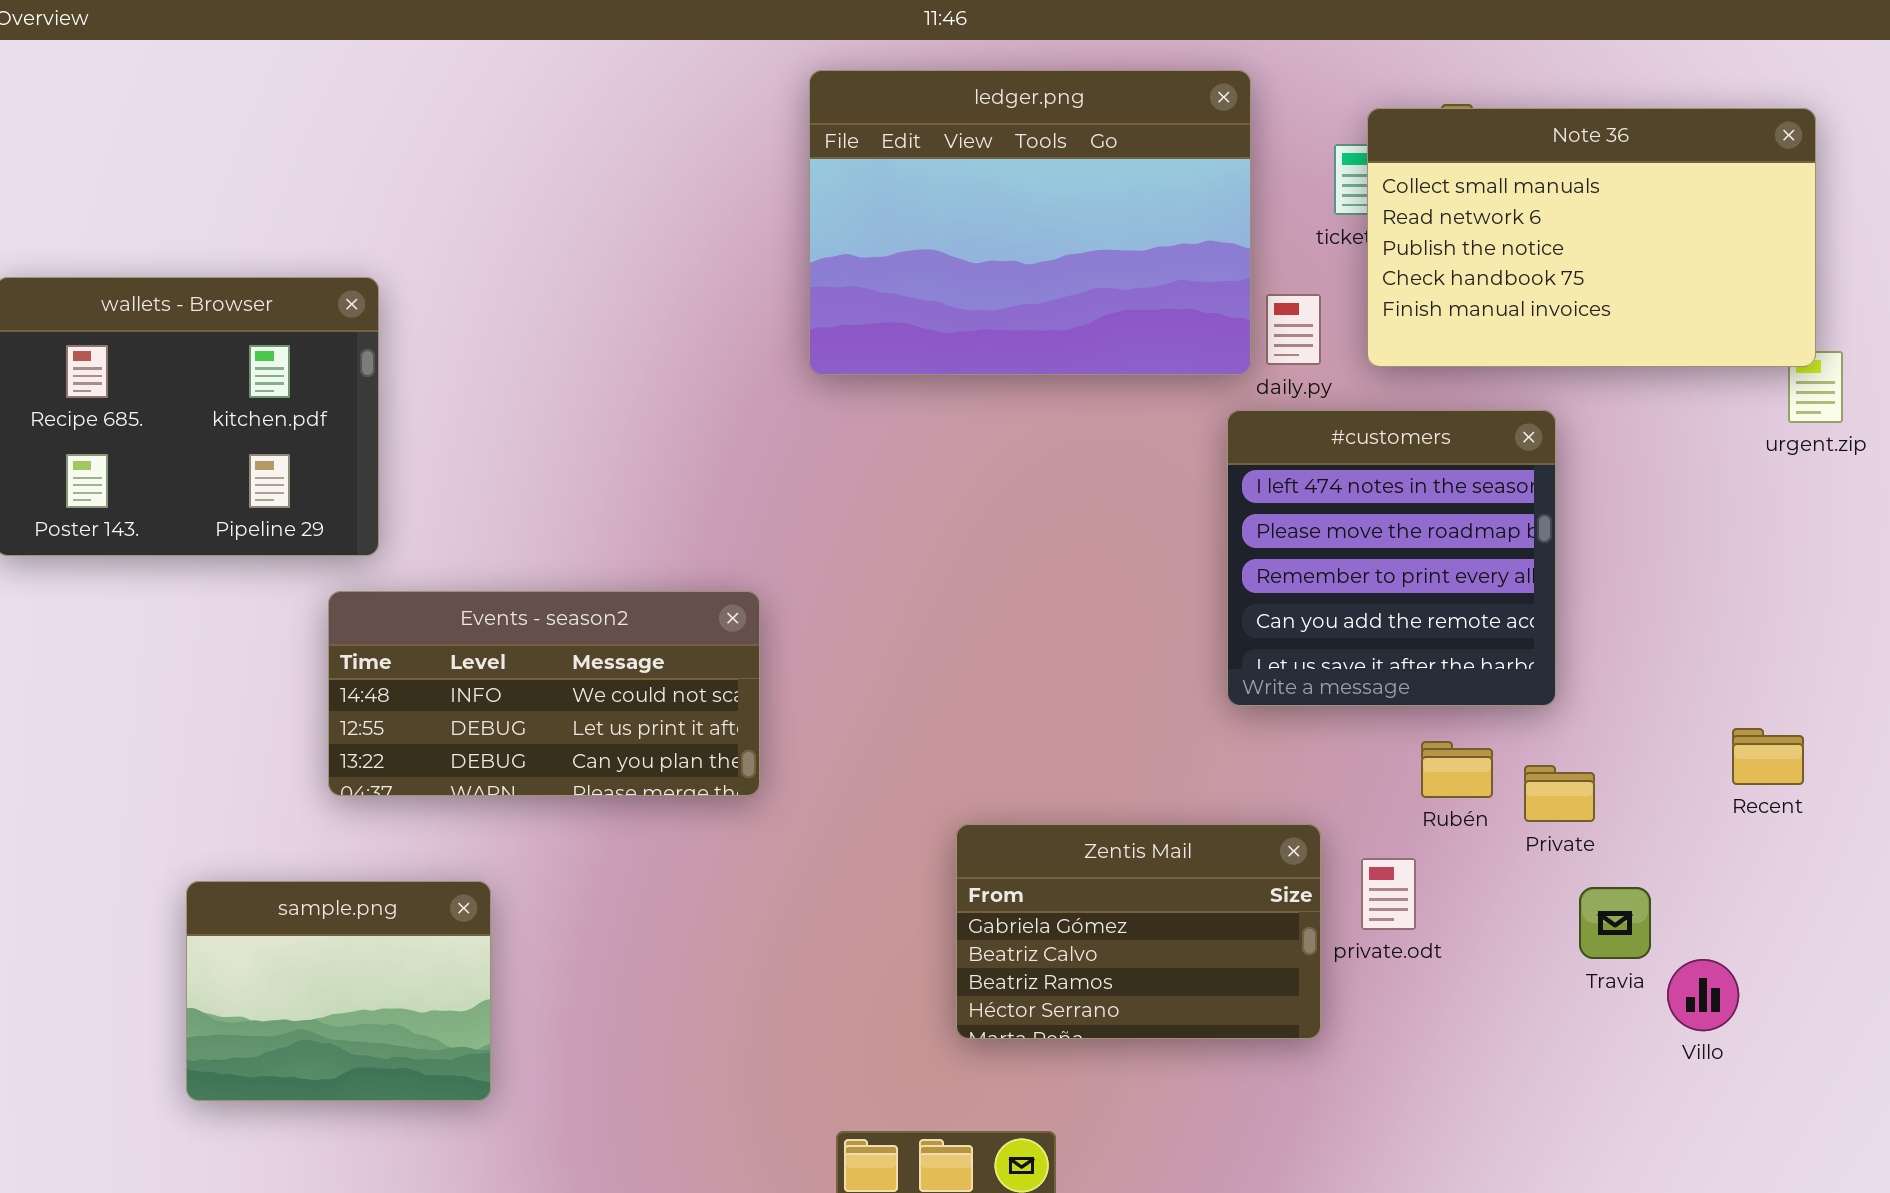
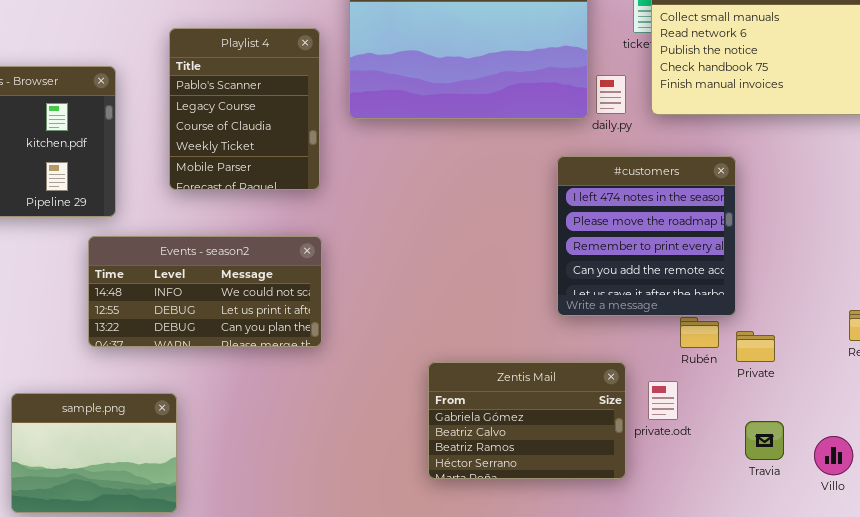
Playlist 4: none -> [169,28,320,190], opened
#customers: [1227,410,1556,706] -> [557,156,736,316], moved
Travia: [1579,887,1651,959] -> [745,421,784,460], moved

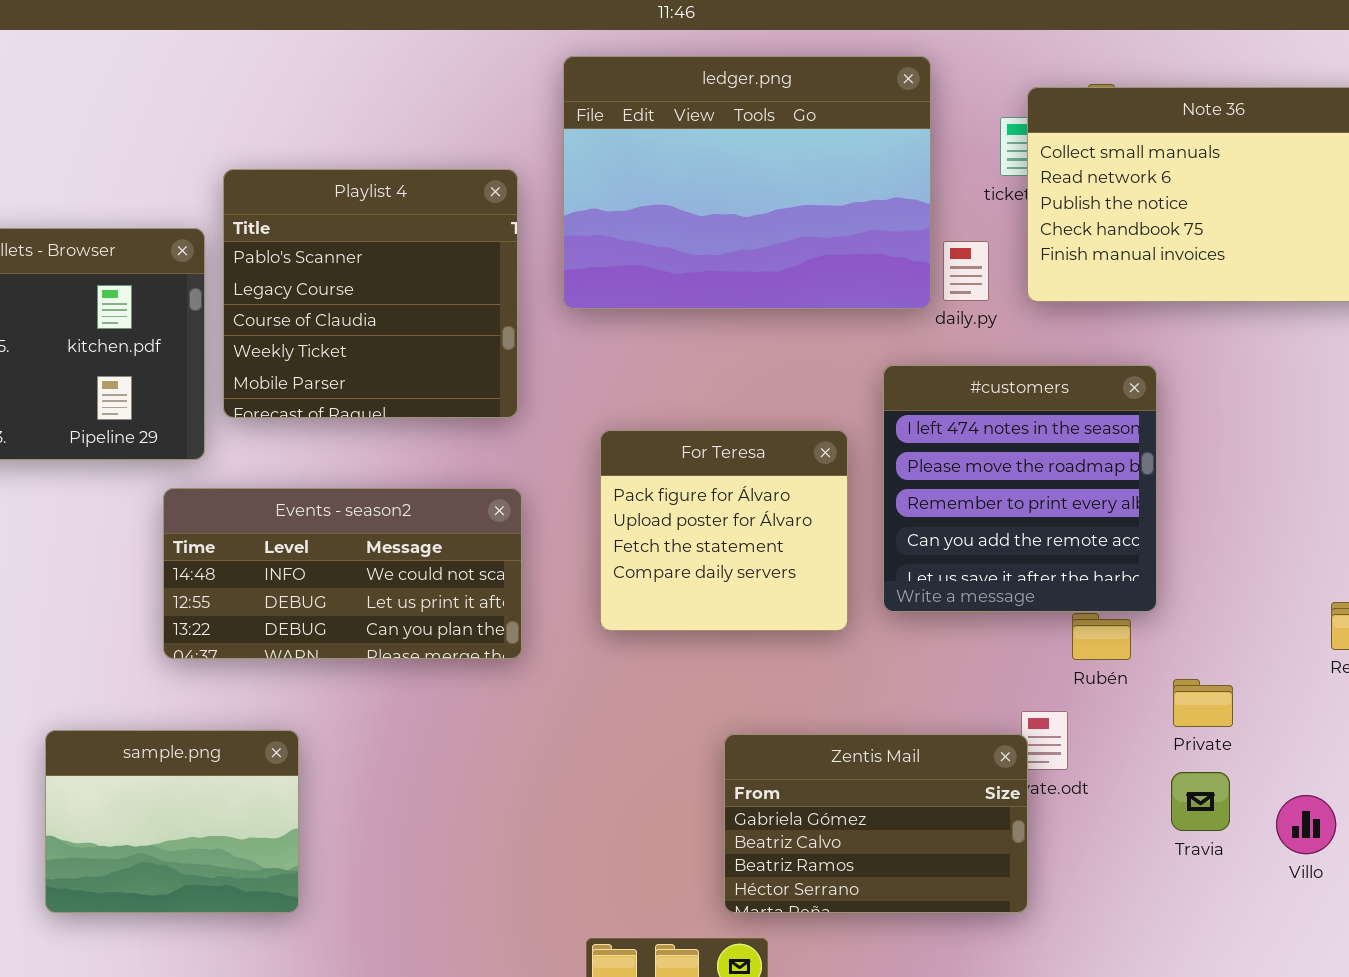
Playlist 4: [169,28,320,190] -> [223,169,518,418], resized
For Teresa: none -> [600,430,848,631], opened
Private: [736,331,775,362] -> [1173,679,1233,727], moved
Zentis Mail: [428,362,626,479] -> [724,734,1028,913], moved

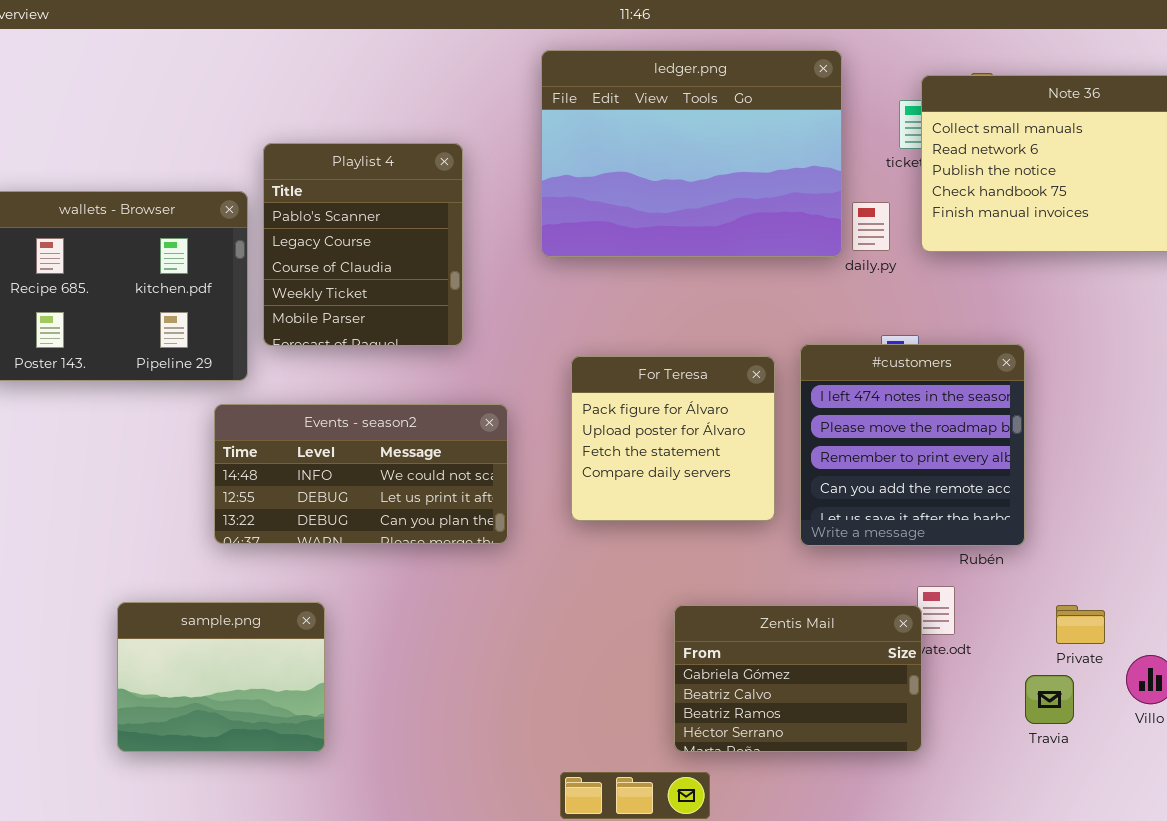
Playlist 4: [223,169,518,418] -> [263,143,463,346], resized
#customers: [883,365,1157,612] -> [800,344,1025,546], moved
Private: [1173,679,1233,727] -> [1056,605,1105,644], moved
Travia: [1171,772,1230,831] -> [1025,675,1074,724], moved

